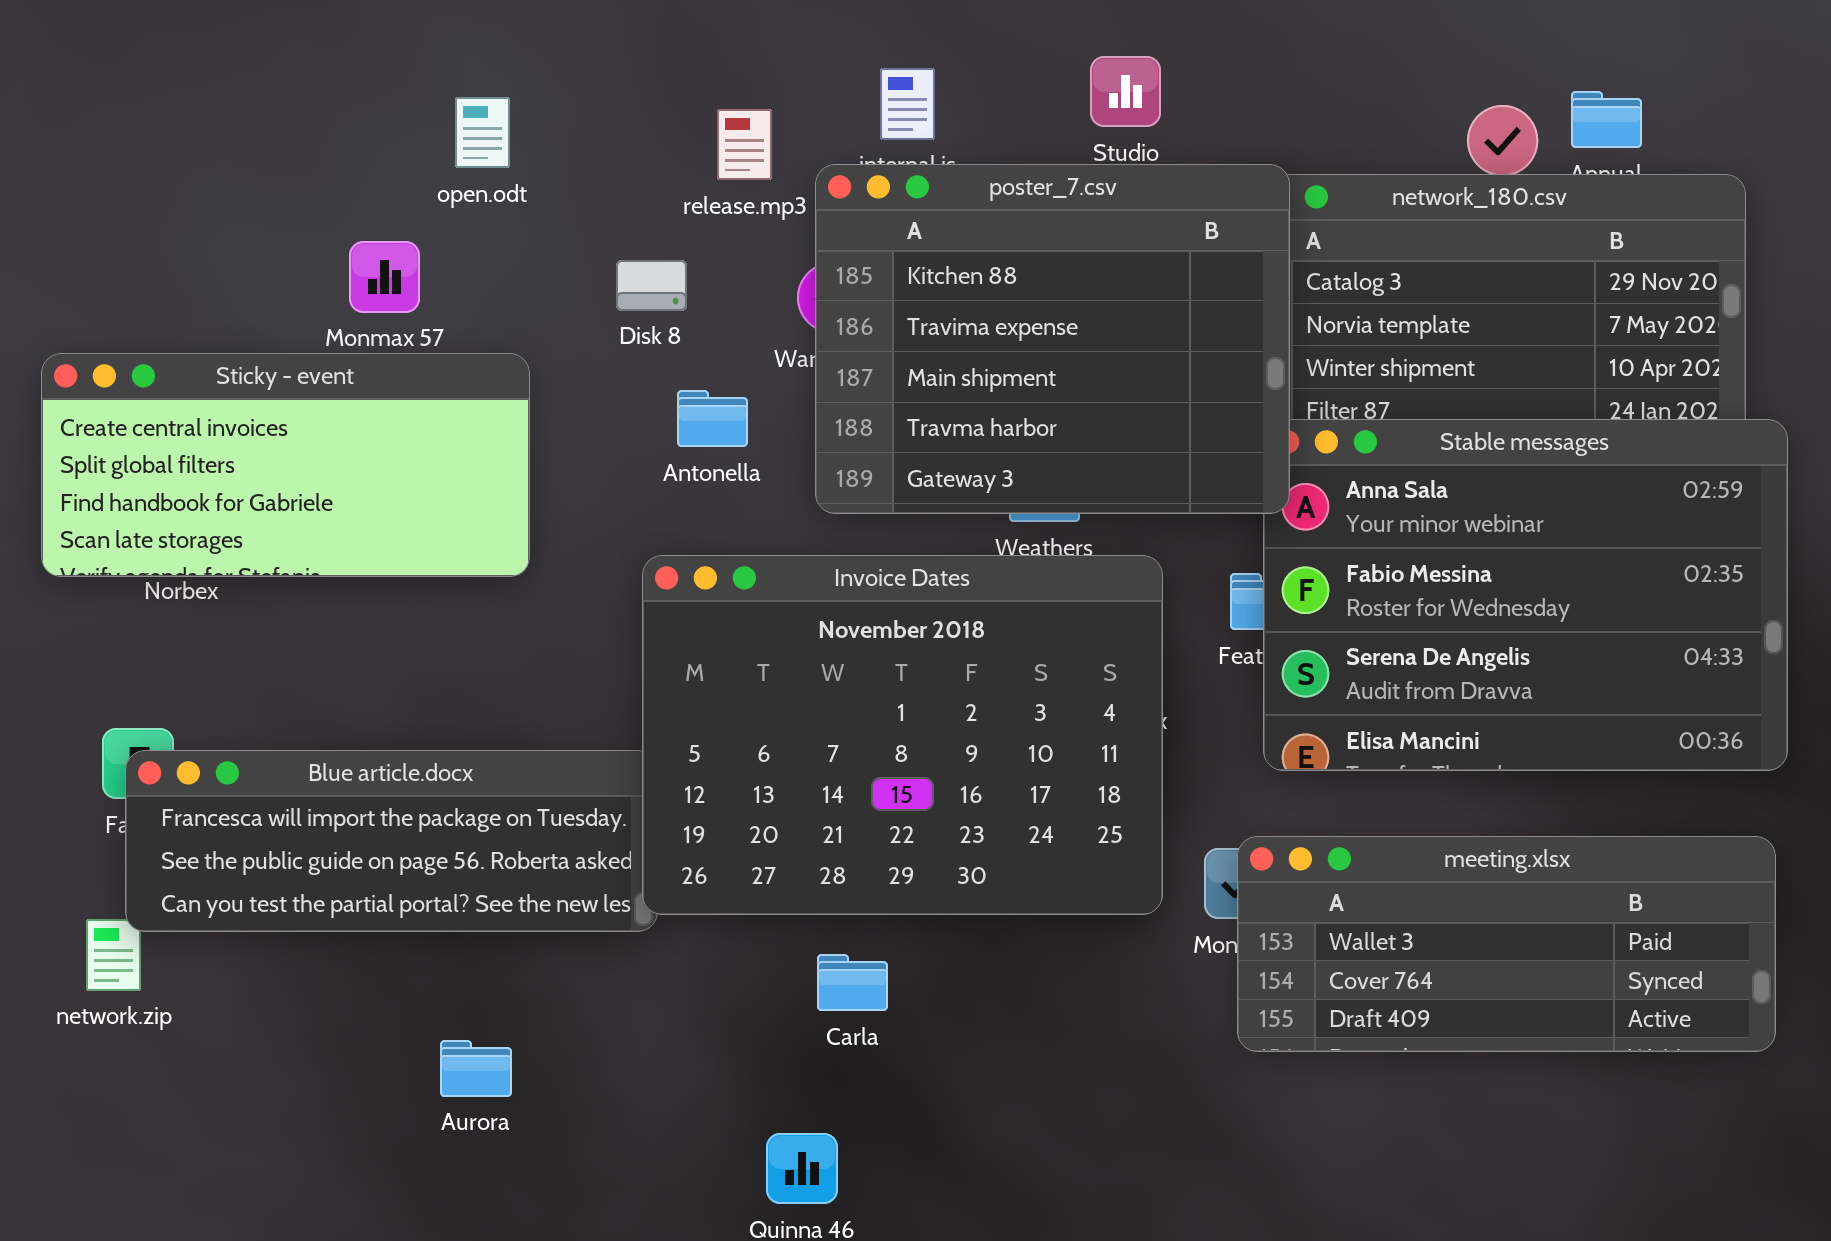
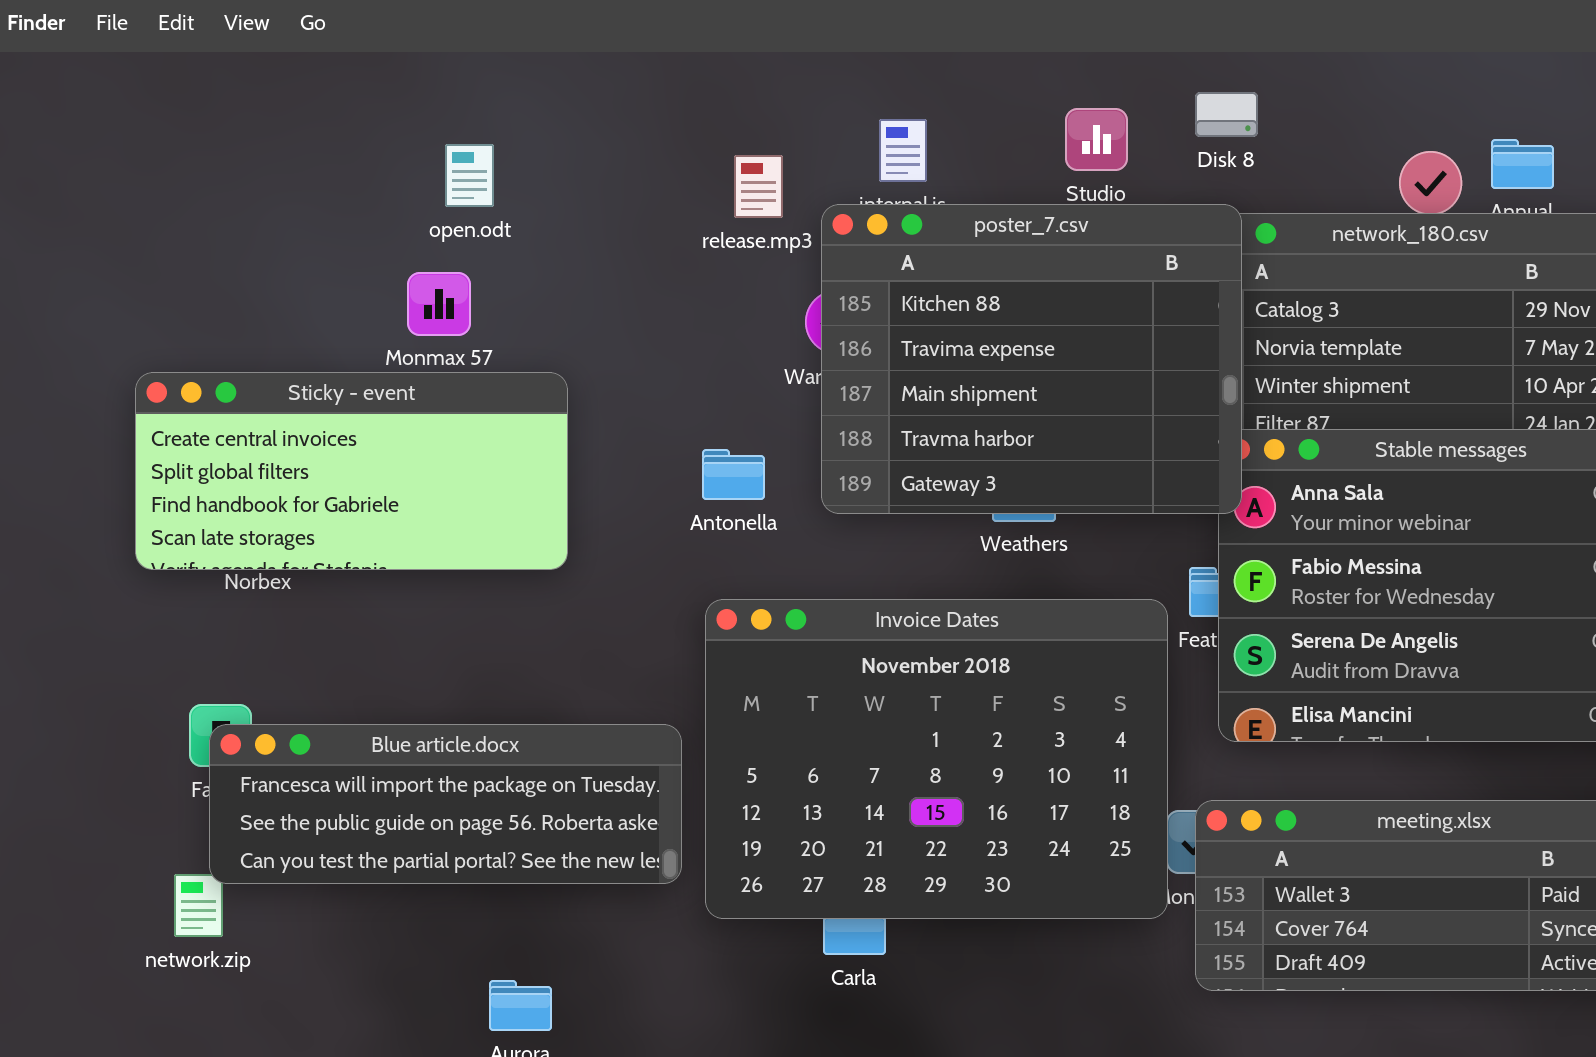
open.odt: [455,97,510,168] -> [445,144,494,207], moved
Disk 8: [616,260,687,311] -> [1195,92,1258,137], moved
Antonella: [677,390,748,447] -> [702,449,765,500], moved
Invoice Dates: [642,555,1163,915] -> [705,599,1168,919], moved

